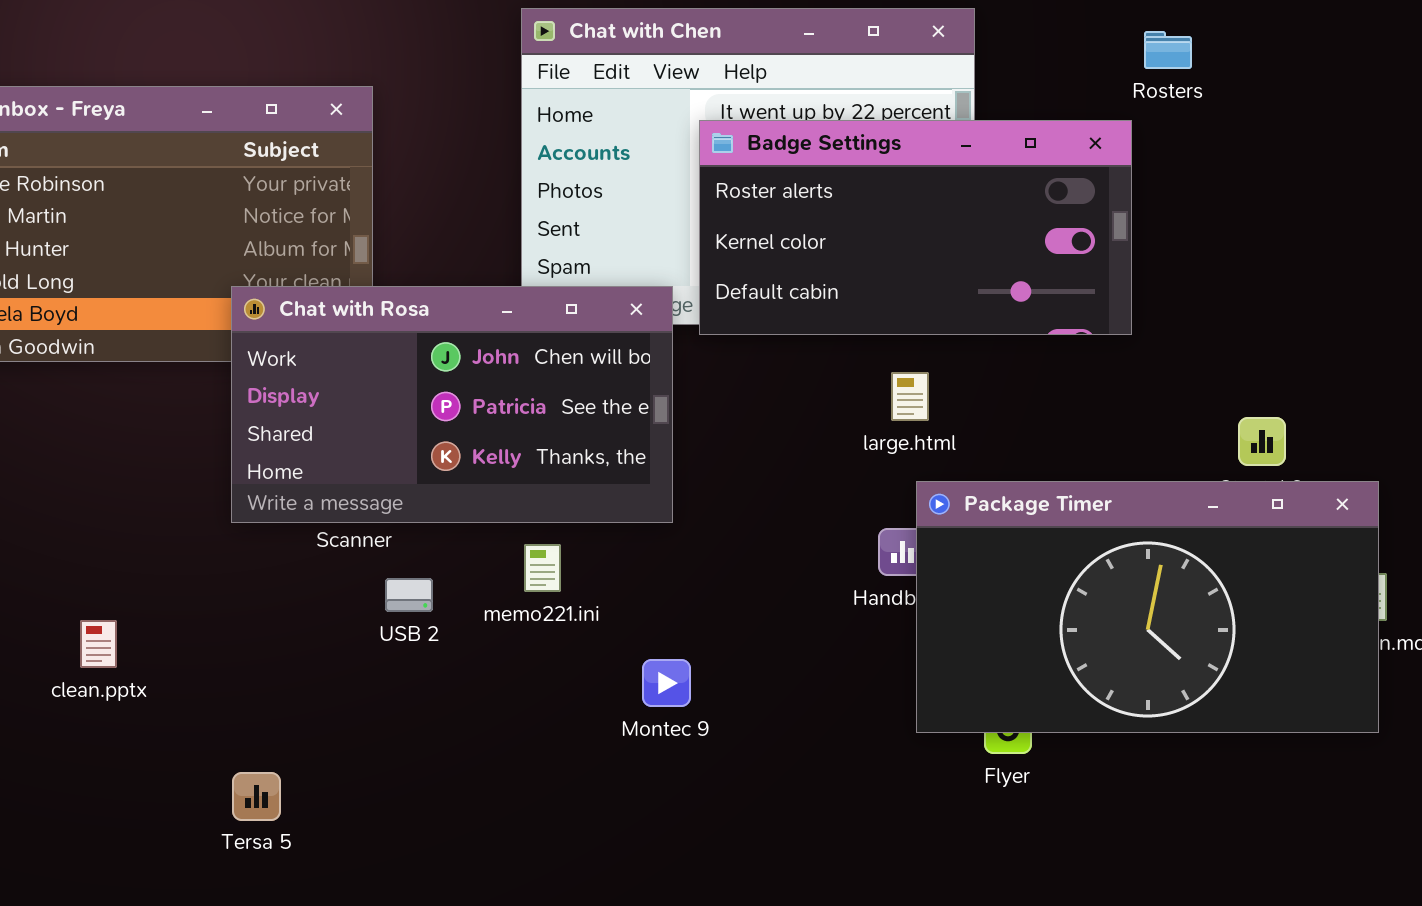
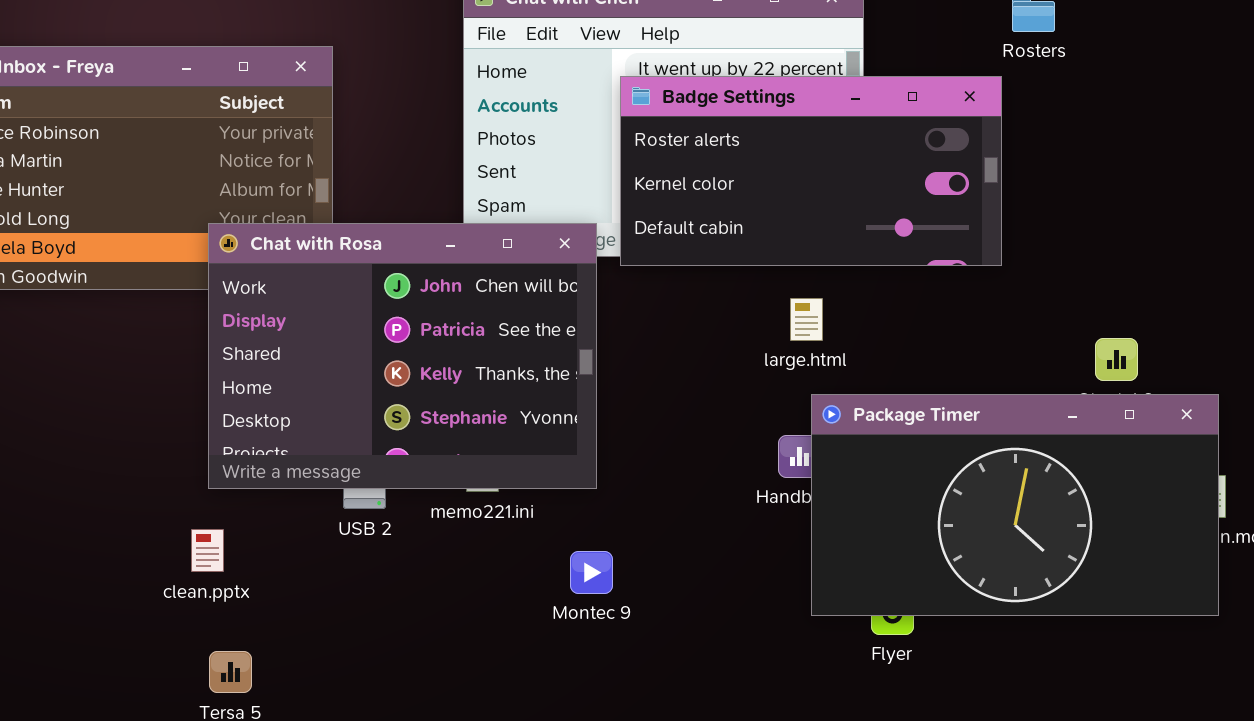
Chat with Rosa: [231,286,673,523] -> [208,223,597,489], resized
clean.pptx: [80,620,117,668] -> [191,529,224,572], moved

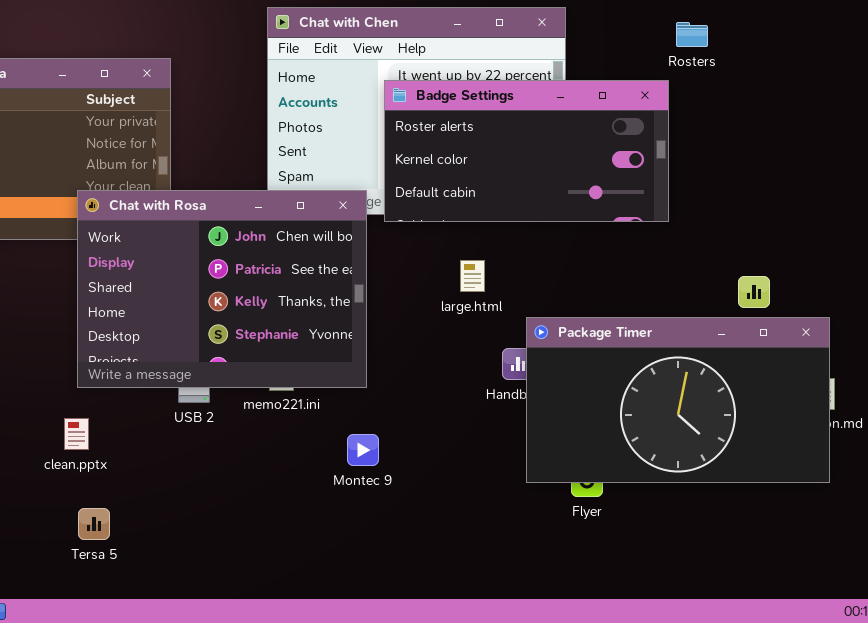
large.html: [790,298,823,341] -> [460,260,485,292], moved

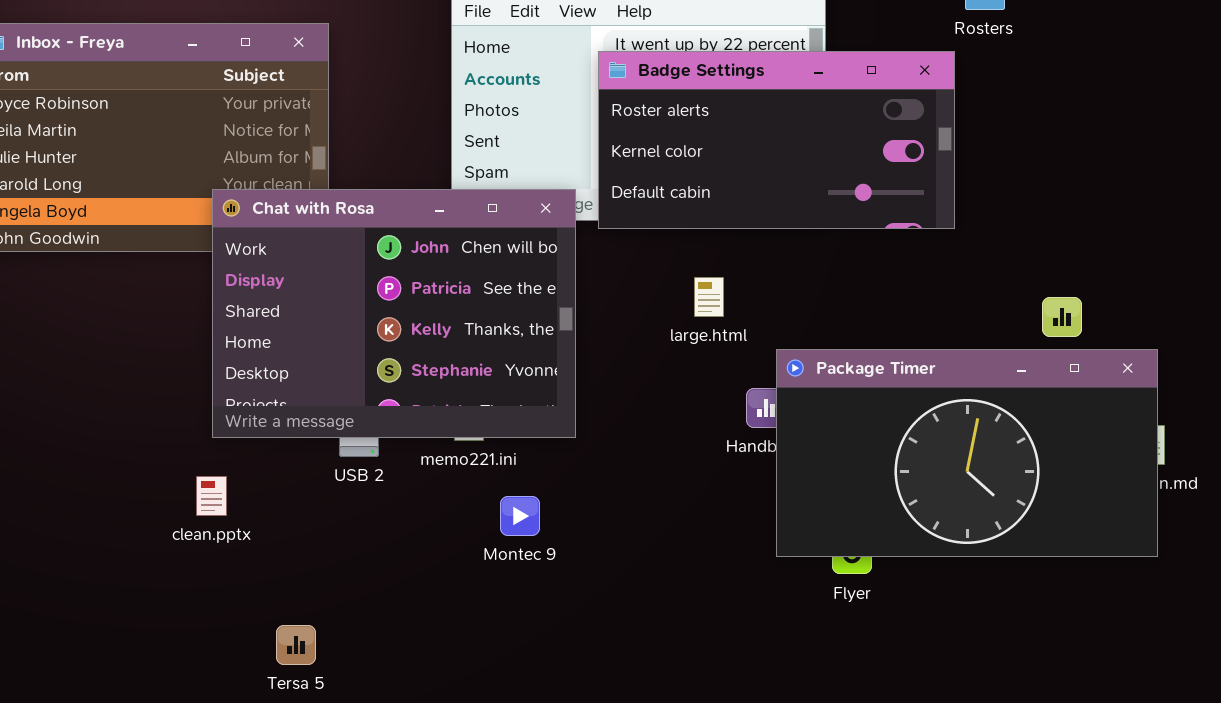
Montec 9: [347,434,379,466] -> [500,496,540,536], moved
Tersa 5: [78,508,110,540] -> [276,625,316,665], moved

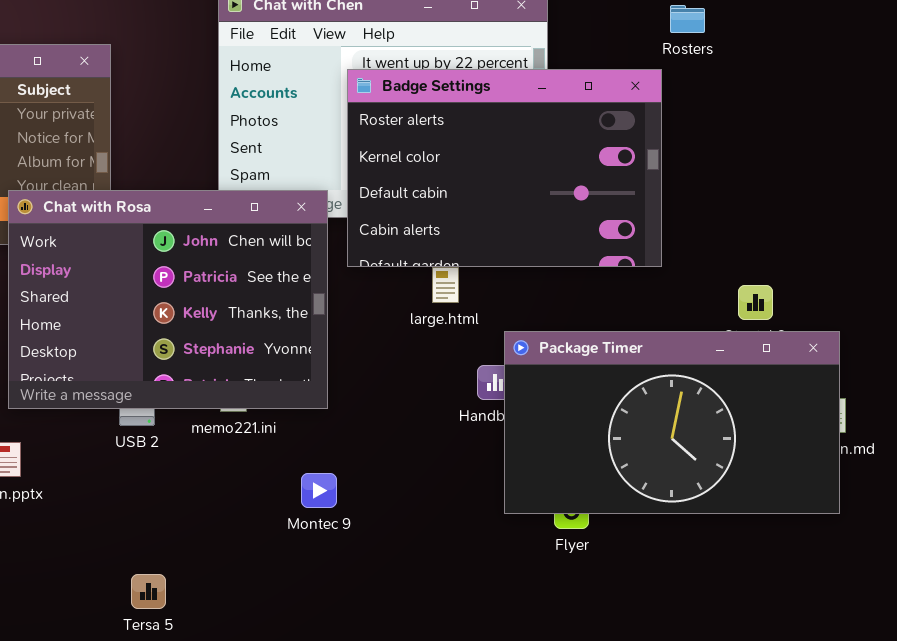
Badge Settings: [598,51,955,229] -> [347,69,662,267], resized
Montec 9: [500,496,540,536] -> [301,473,337,508], moved
Tersa 5: [276,625,316,665] -> [131,574,166,609], moved

